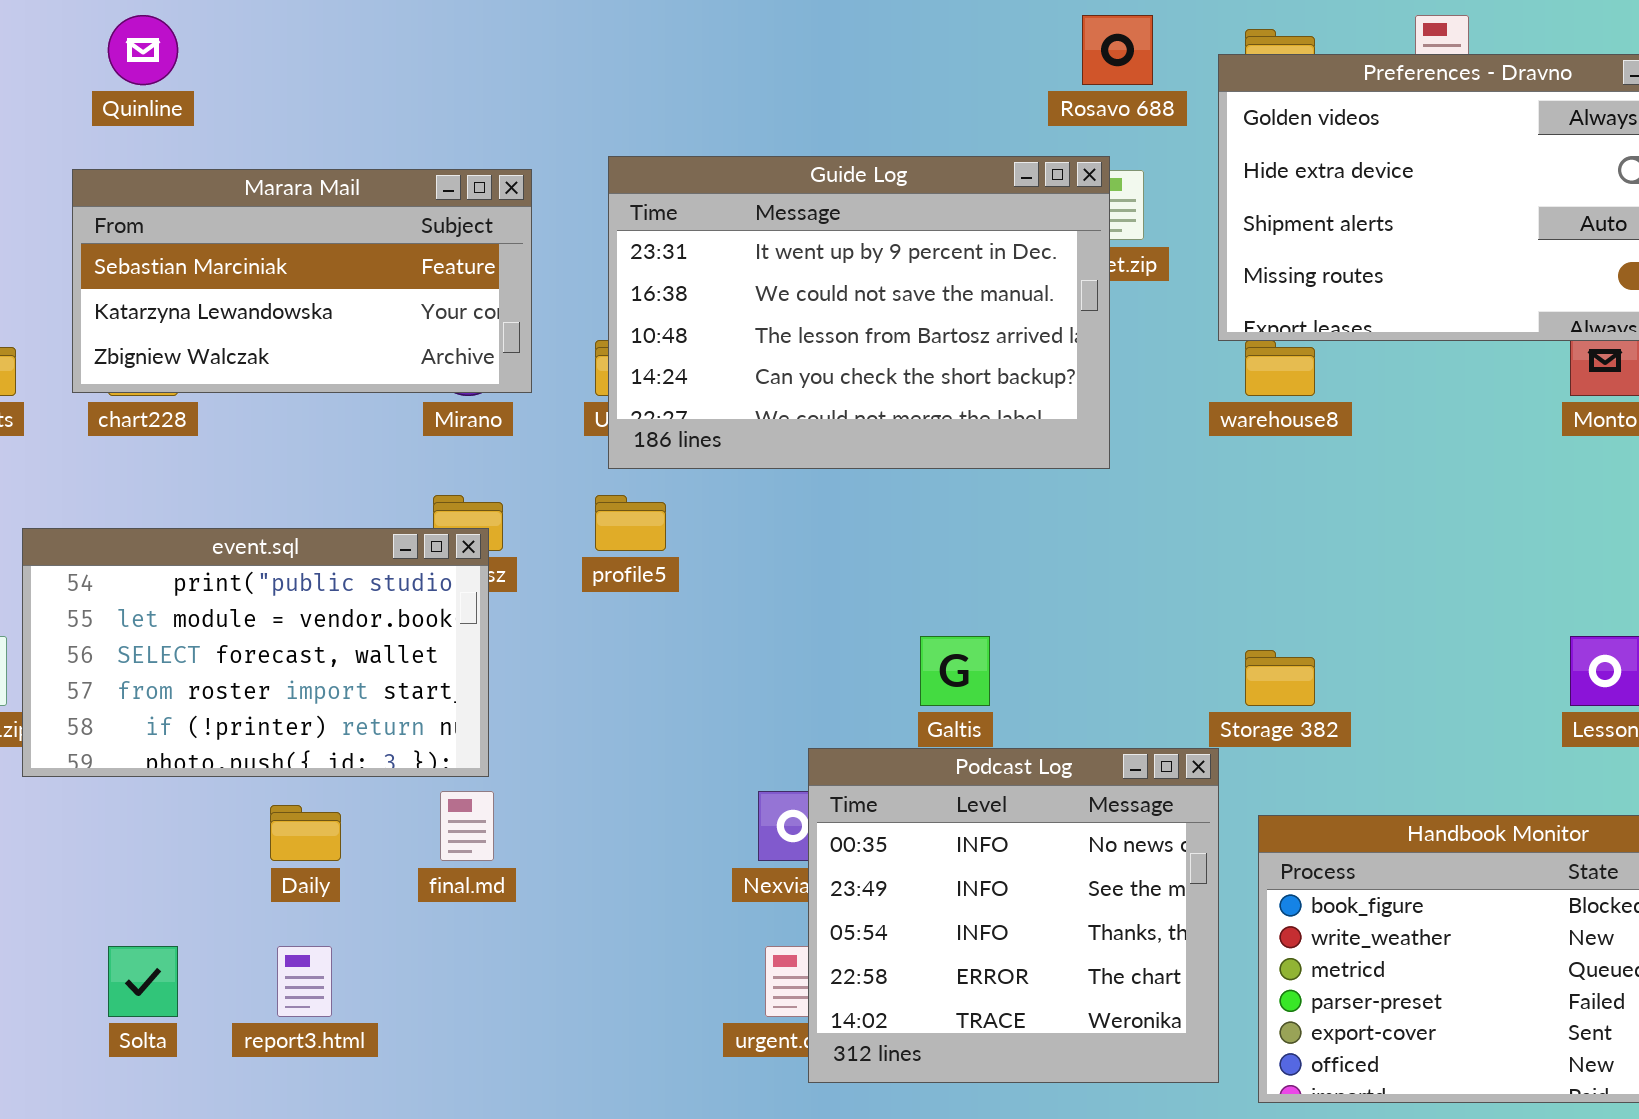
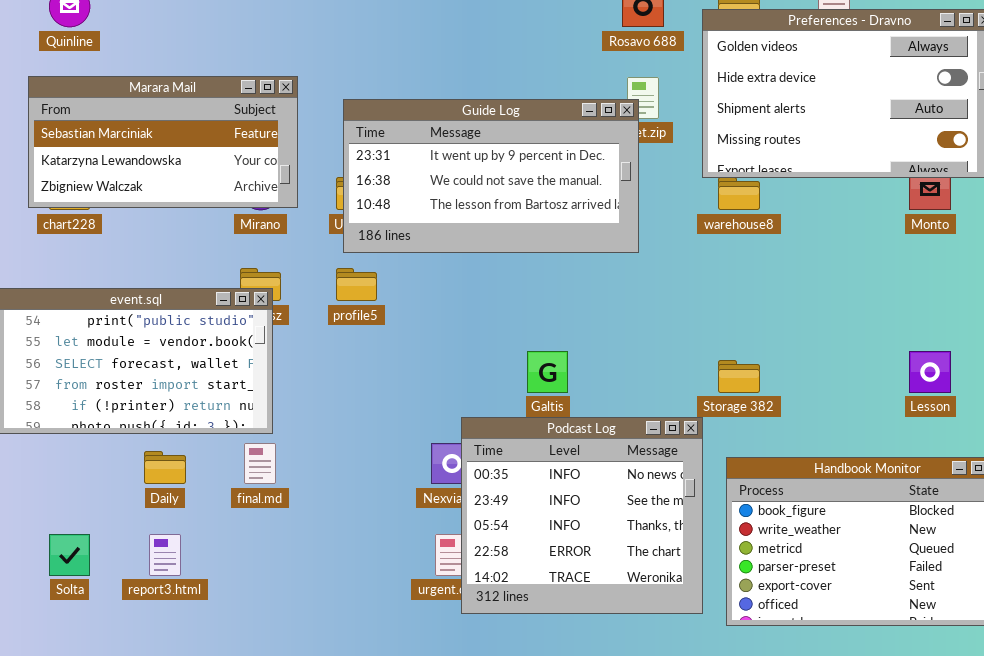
Guide Log: [608,156,1110,469] -> [343,99,639,253], resized

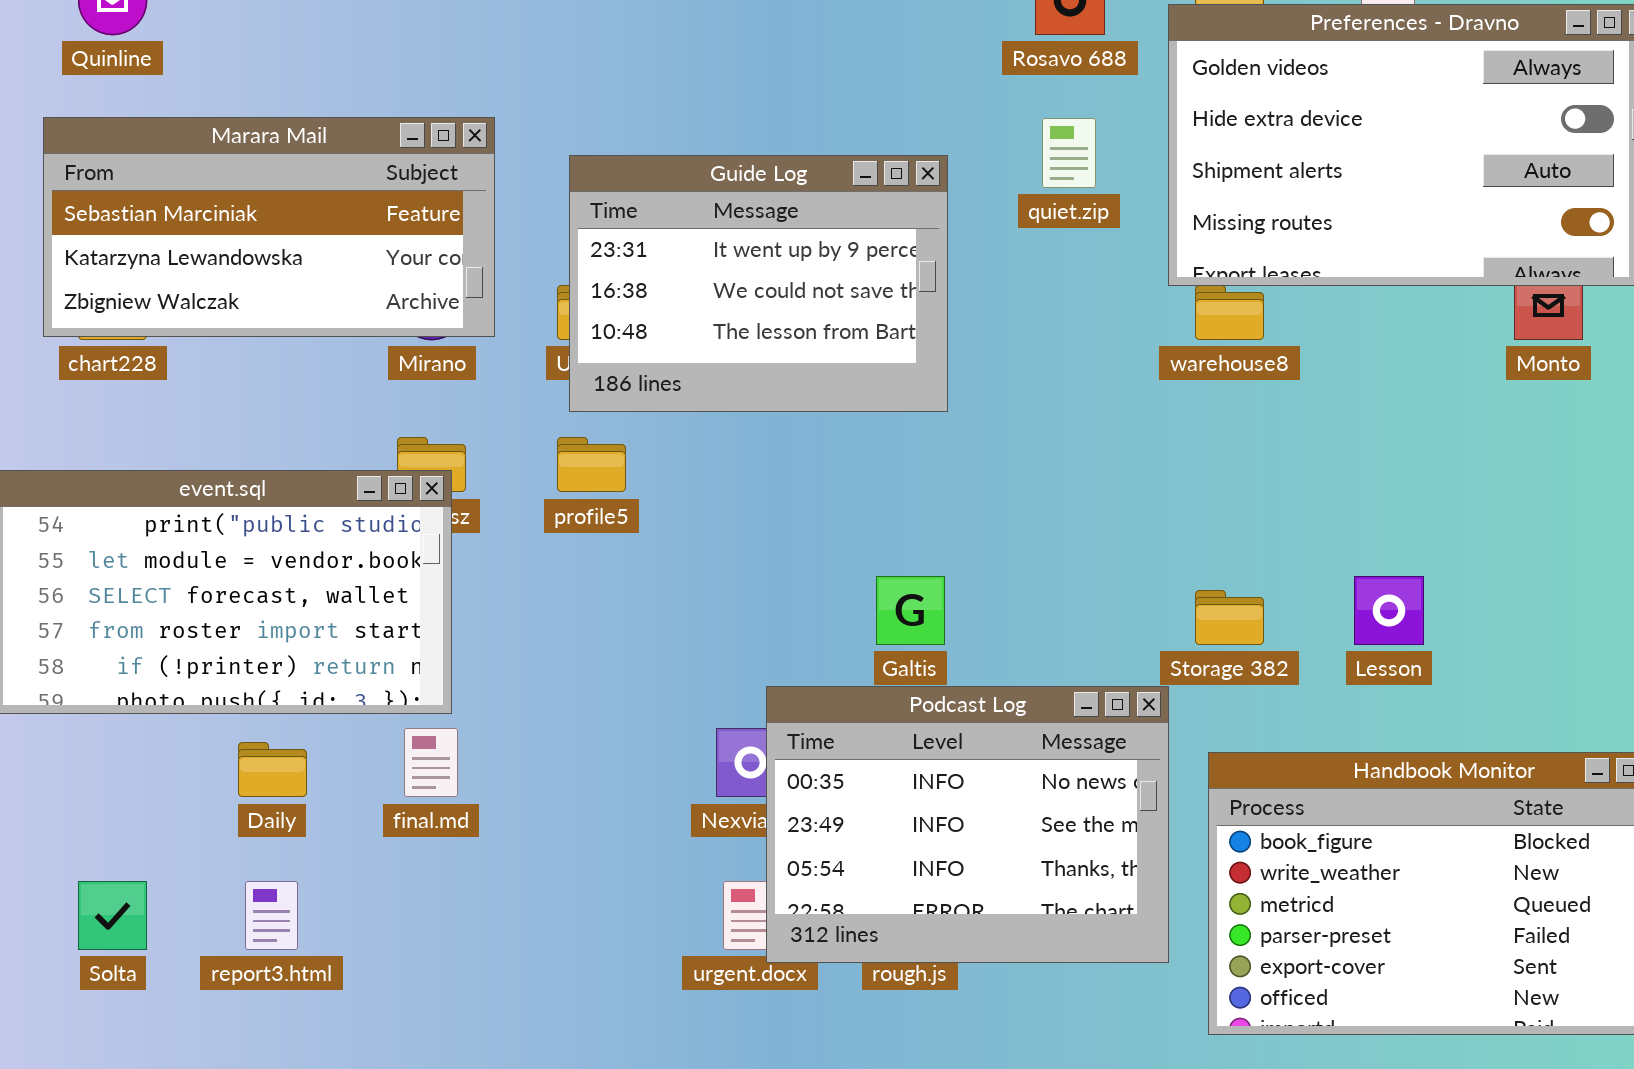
Guide Log: [343,99,639,253] -> [569,155,948,412], resized
Lesson: [909,351,951,393] -> [1354,576,1424,645], moved
Podcast Log: [461,417,703,614] -> [766,686,1169,963], resized

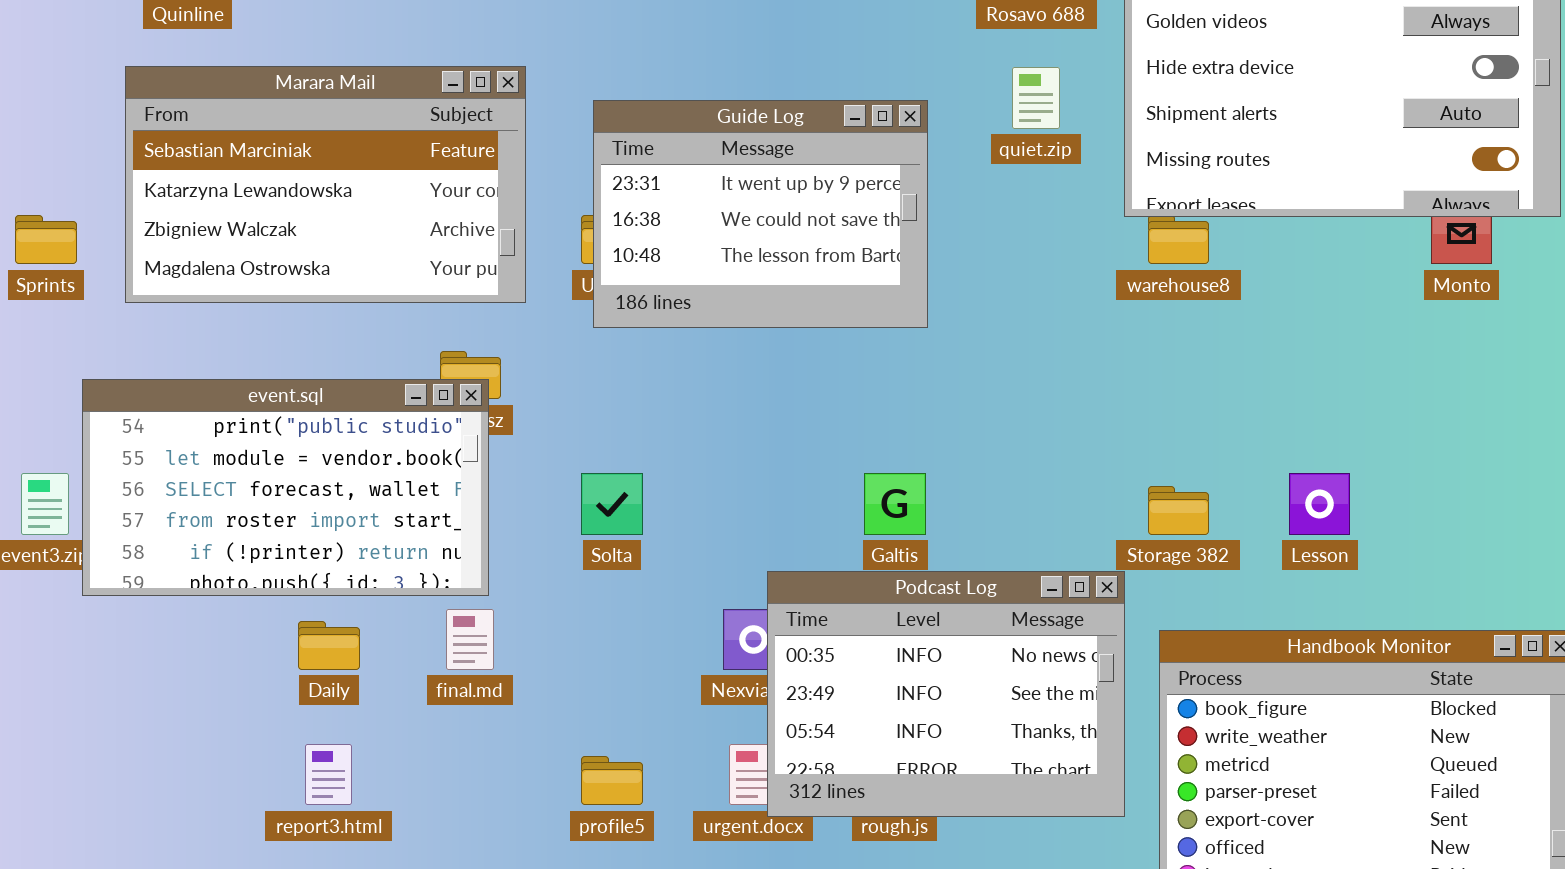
Marara Mail: [43,117,495,337] -> [125,66,526,303], resized
profile5: [557,437,626,492] -> [581,756,643,805], moved
Solta: [78,881,147,950] -> [581,473,643,535], moved

